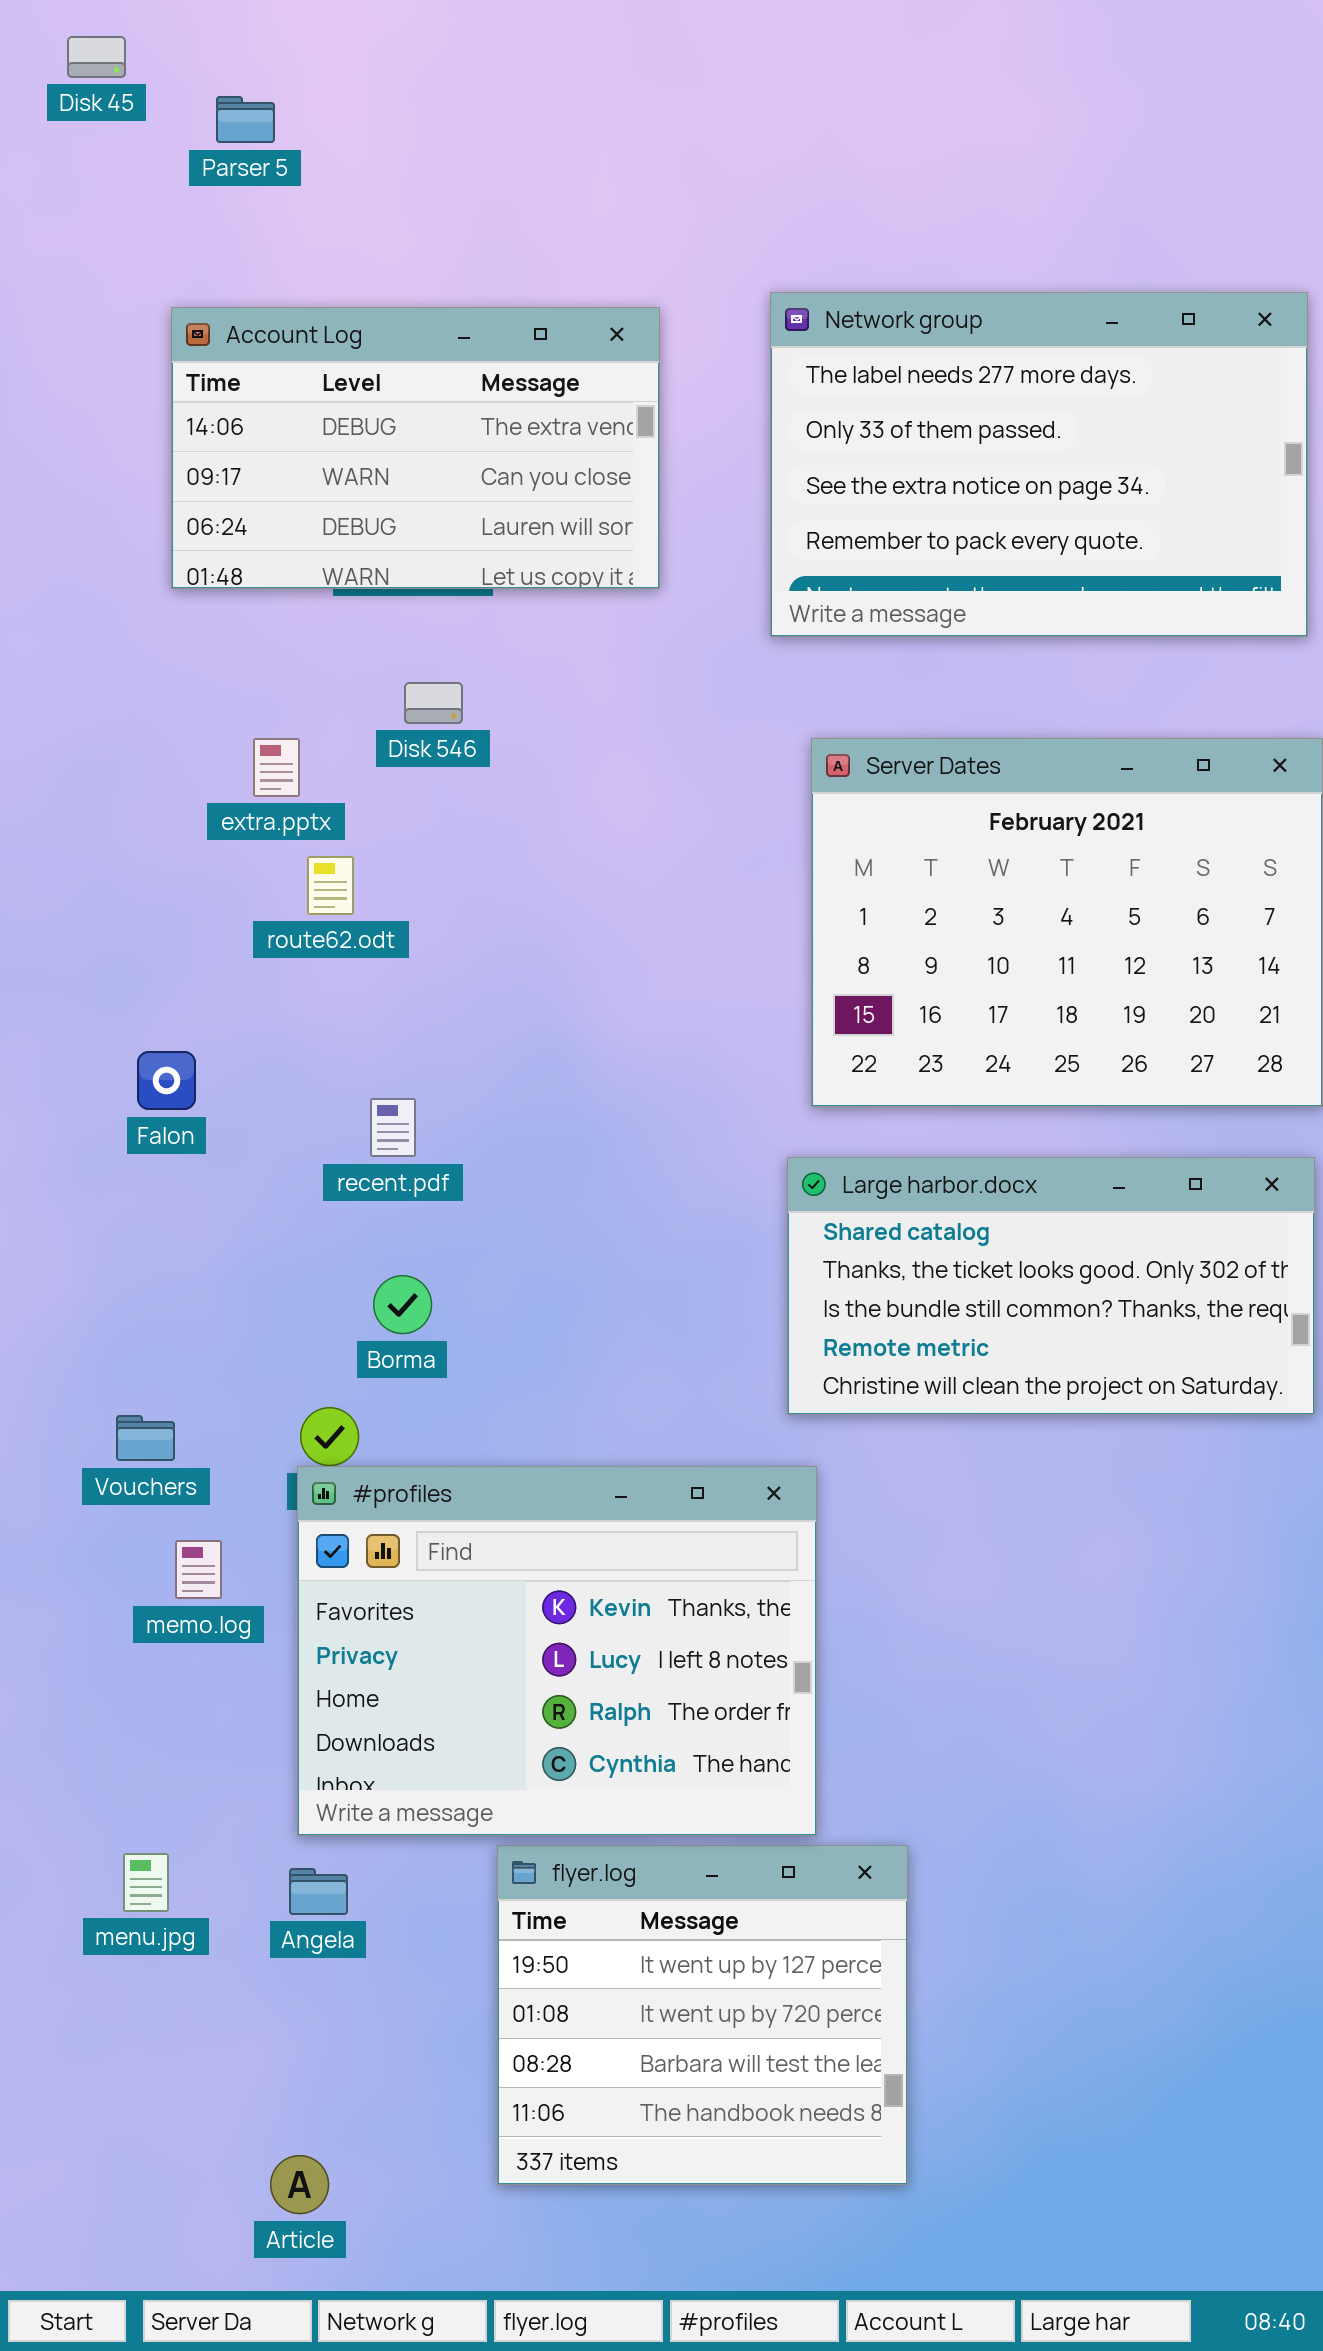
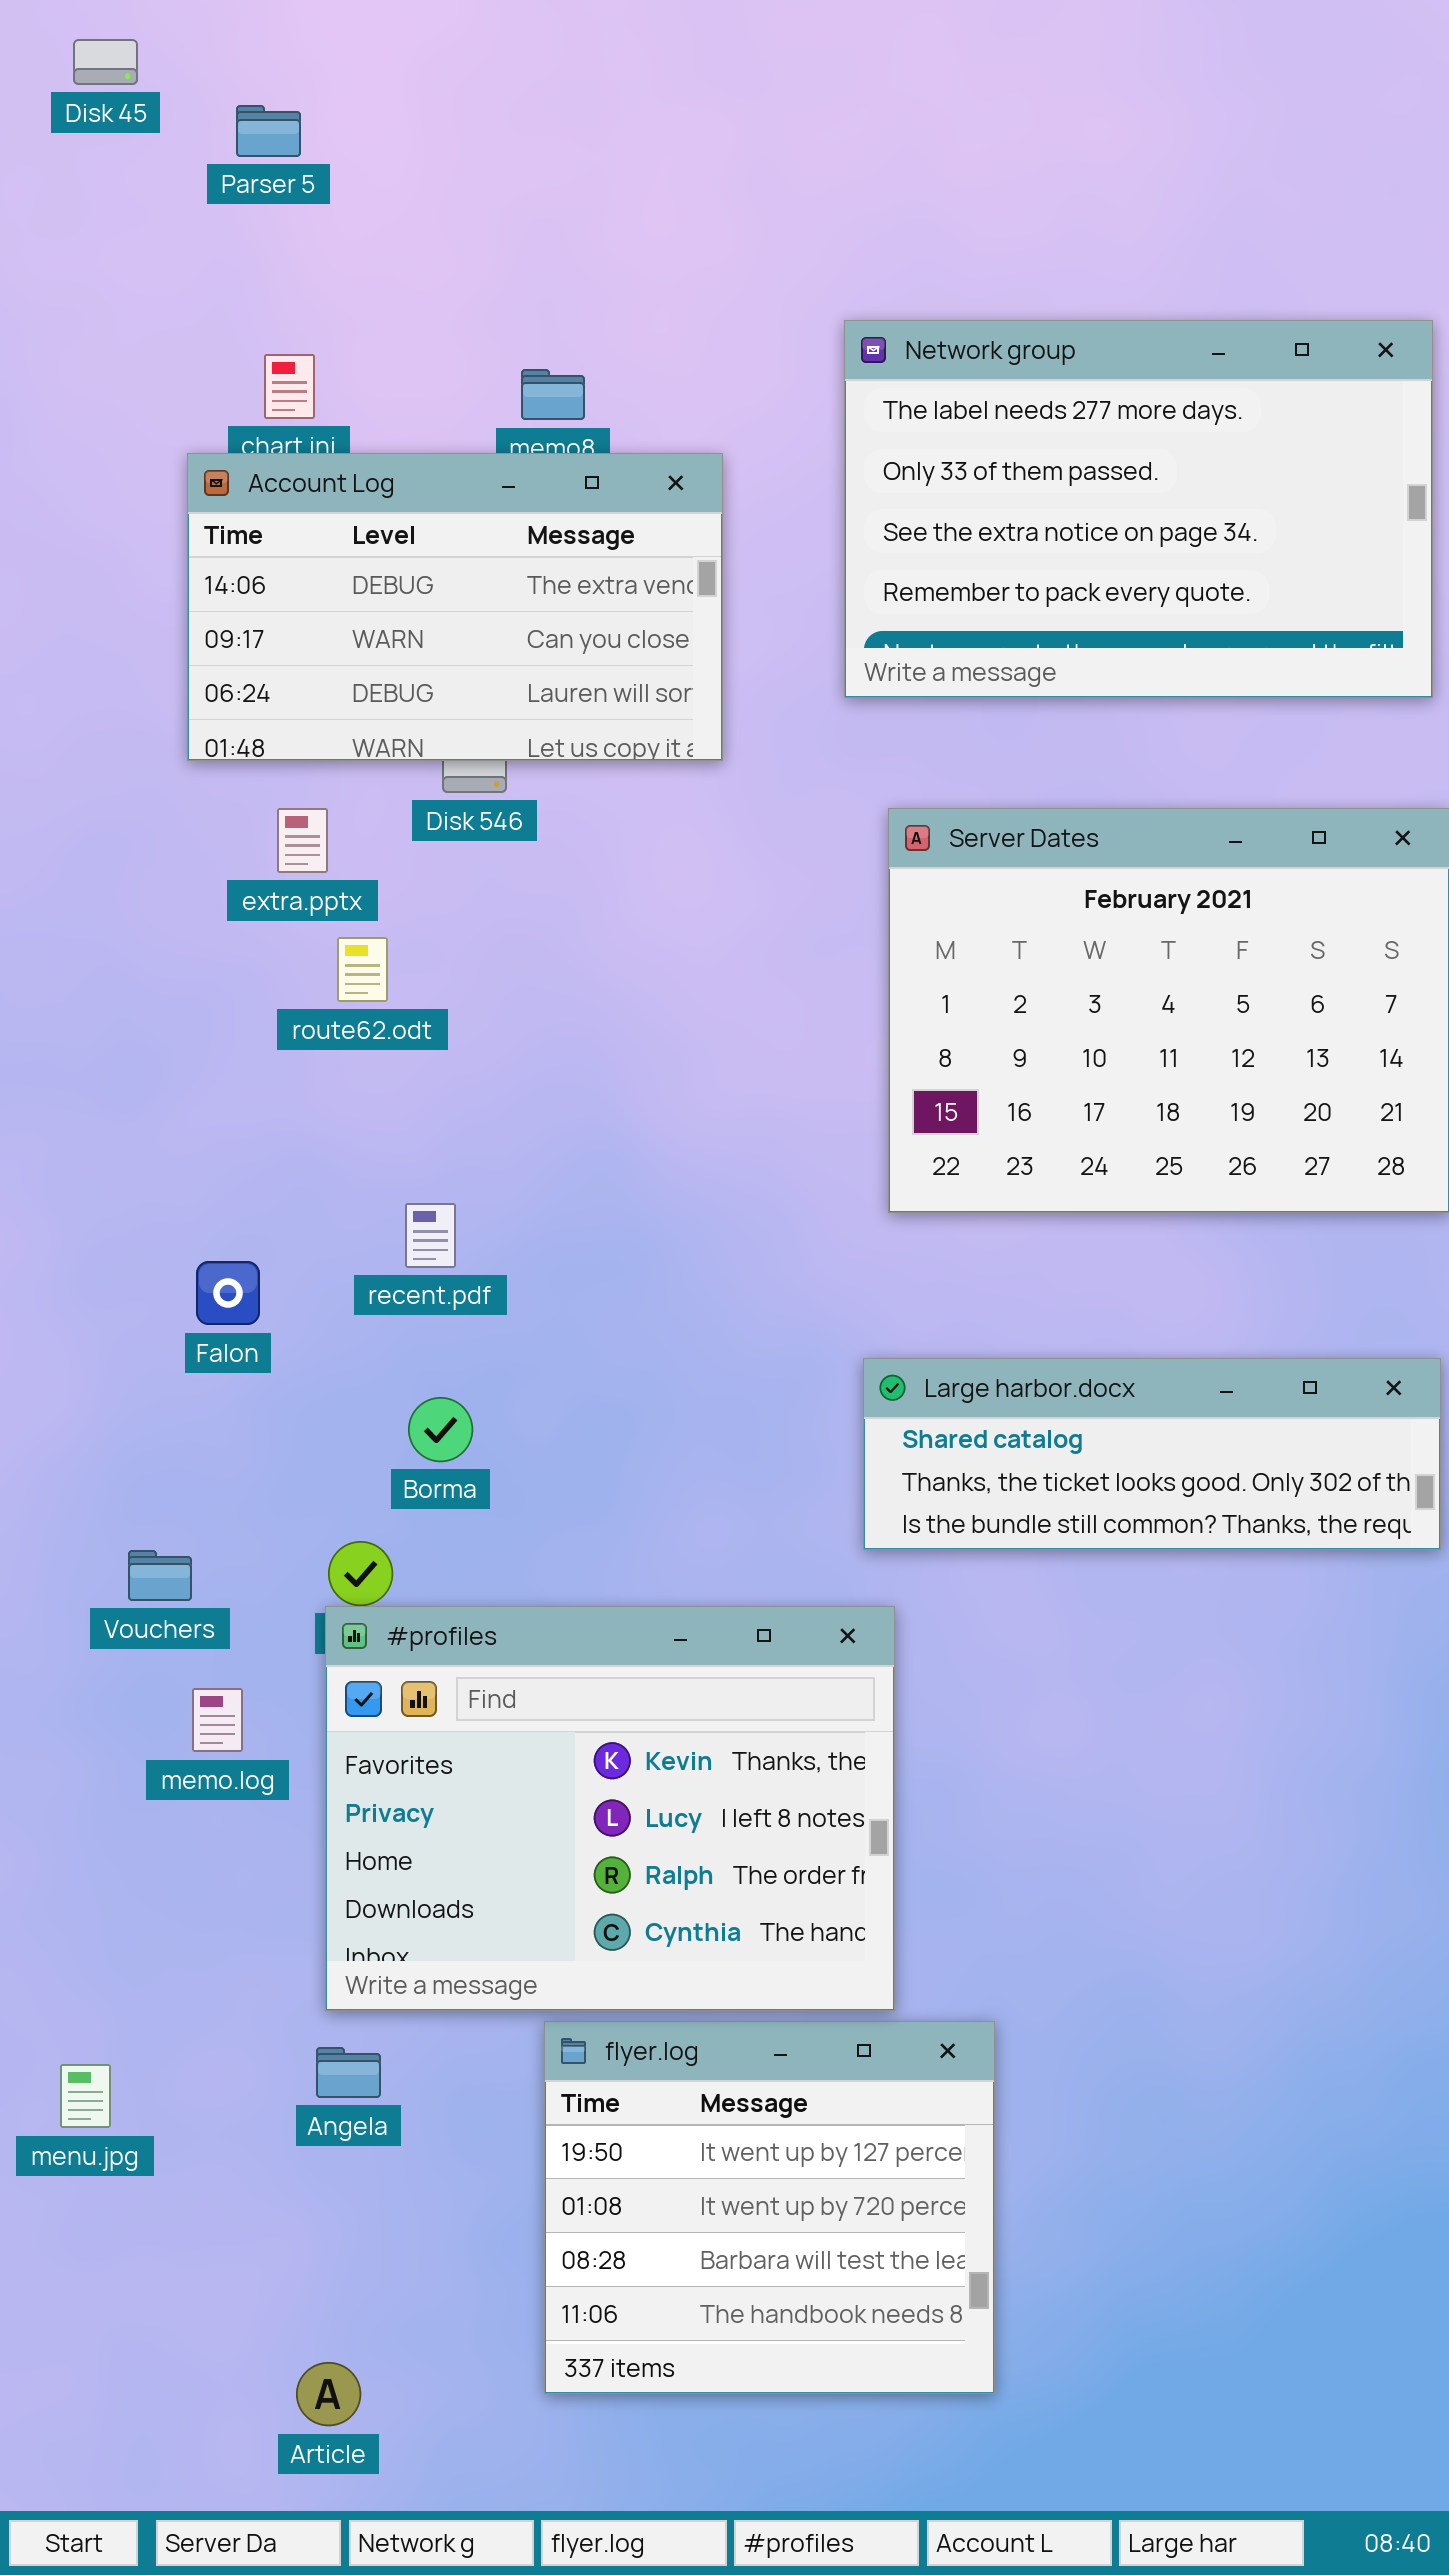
Account Log: [171,307,660,589] -> [187,453,723,761], moved
Falon: [137,1051,196,1110] -> [196,1261,260,1325], moved
Large harbor.docx: [787,1157,1315,1415] -> [863,1358,1441,1550], resized
menu.jpg: [123,1853,169,1912] -> [60,2064,111,2128], moved

